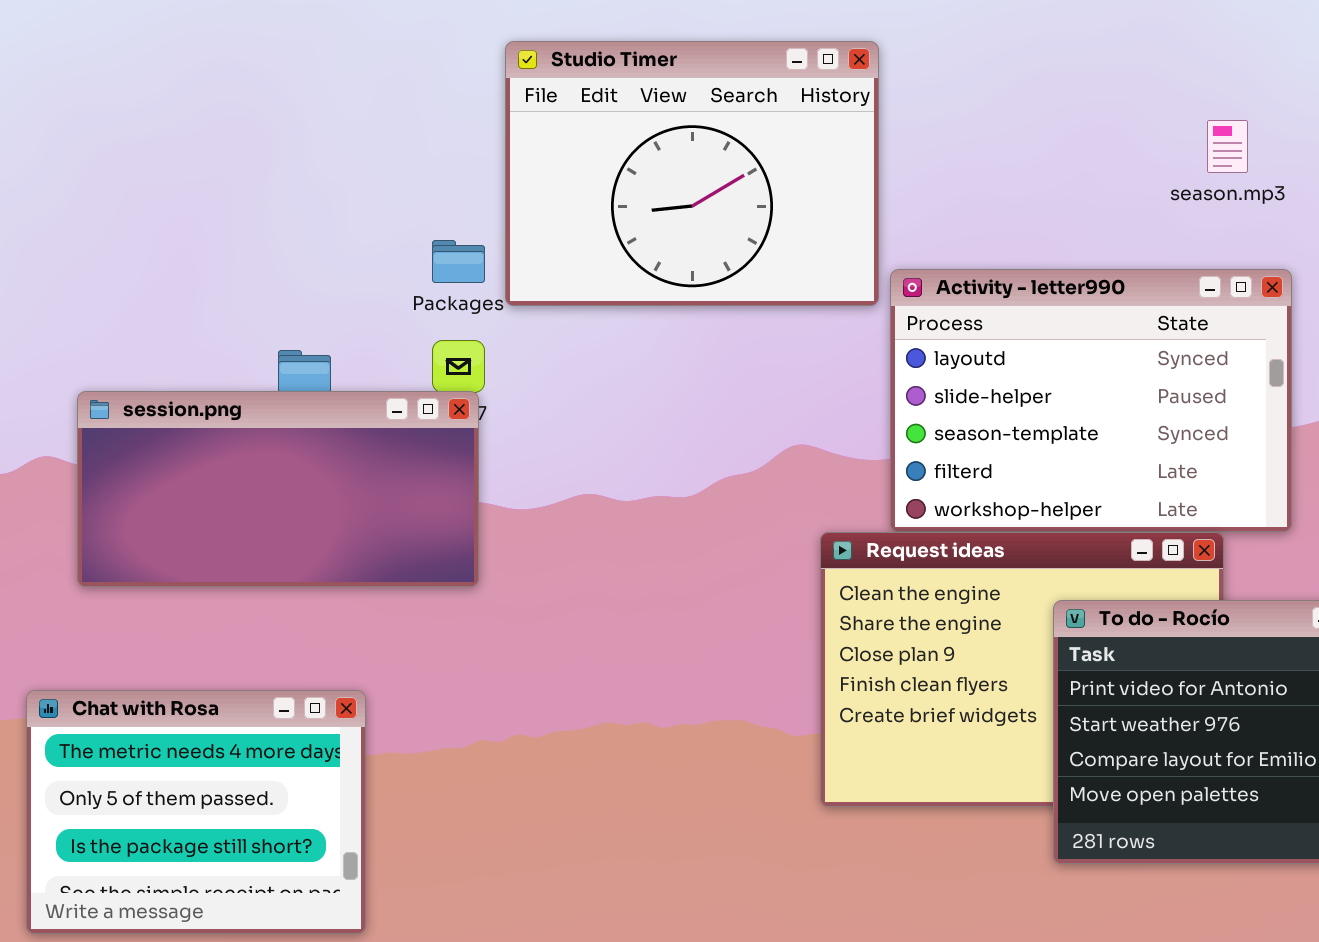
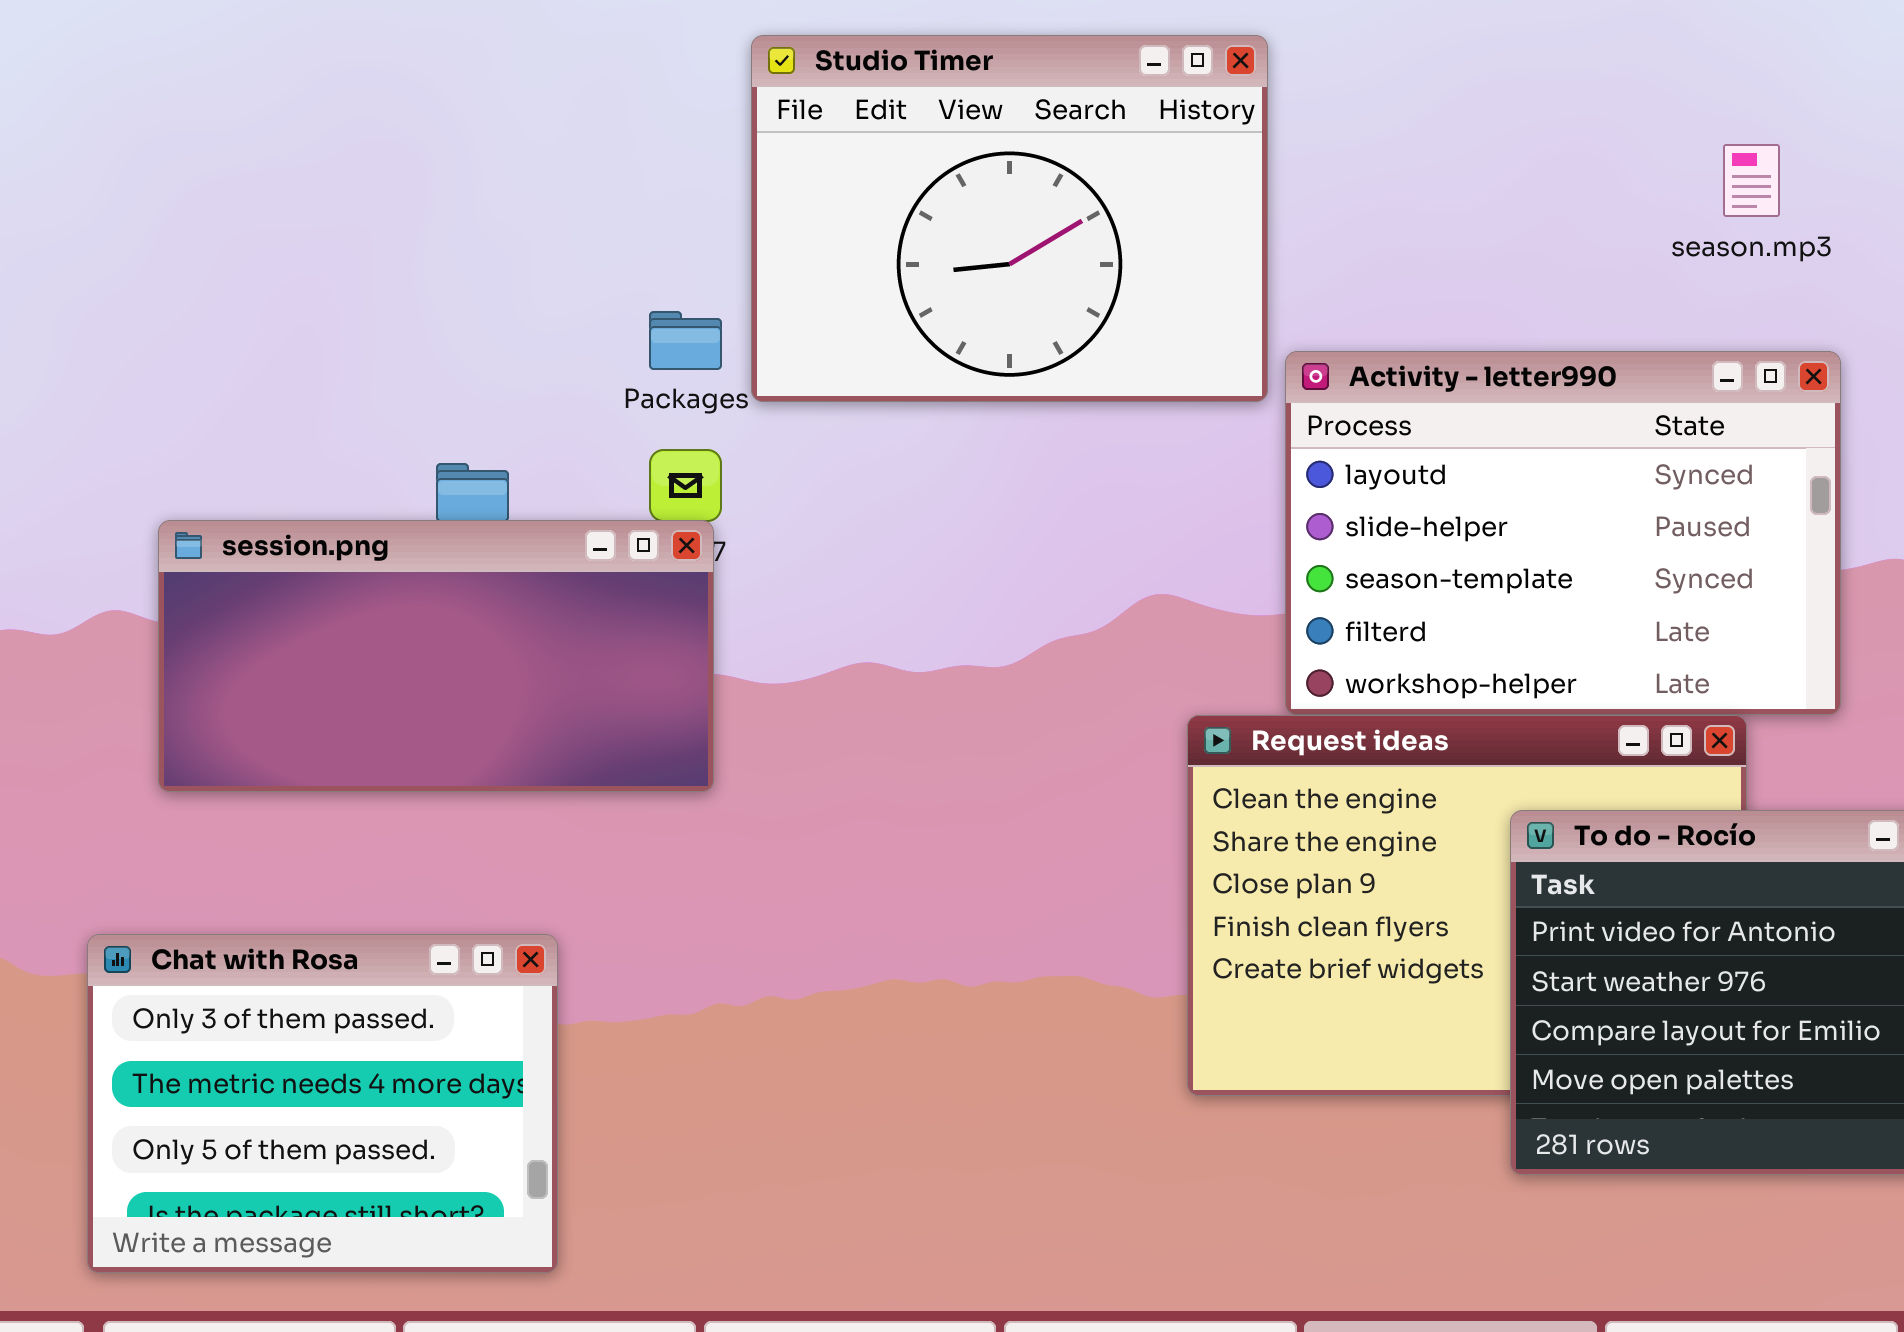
Chat with Rosa: [26,690,366,934] -> [87,934,558,1273], scrolled up 1 row

